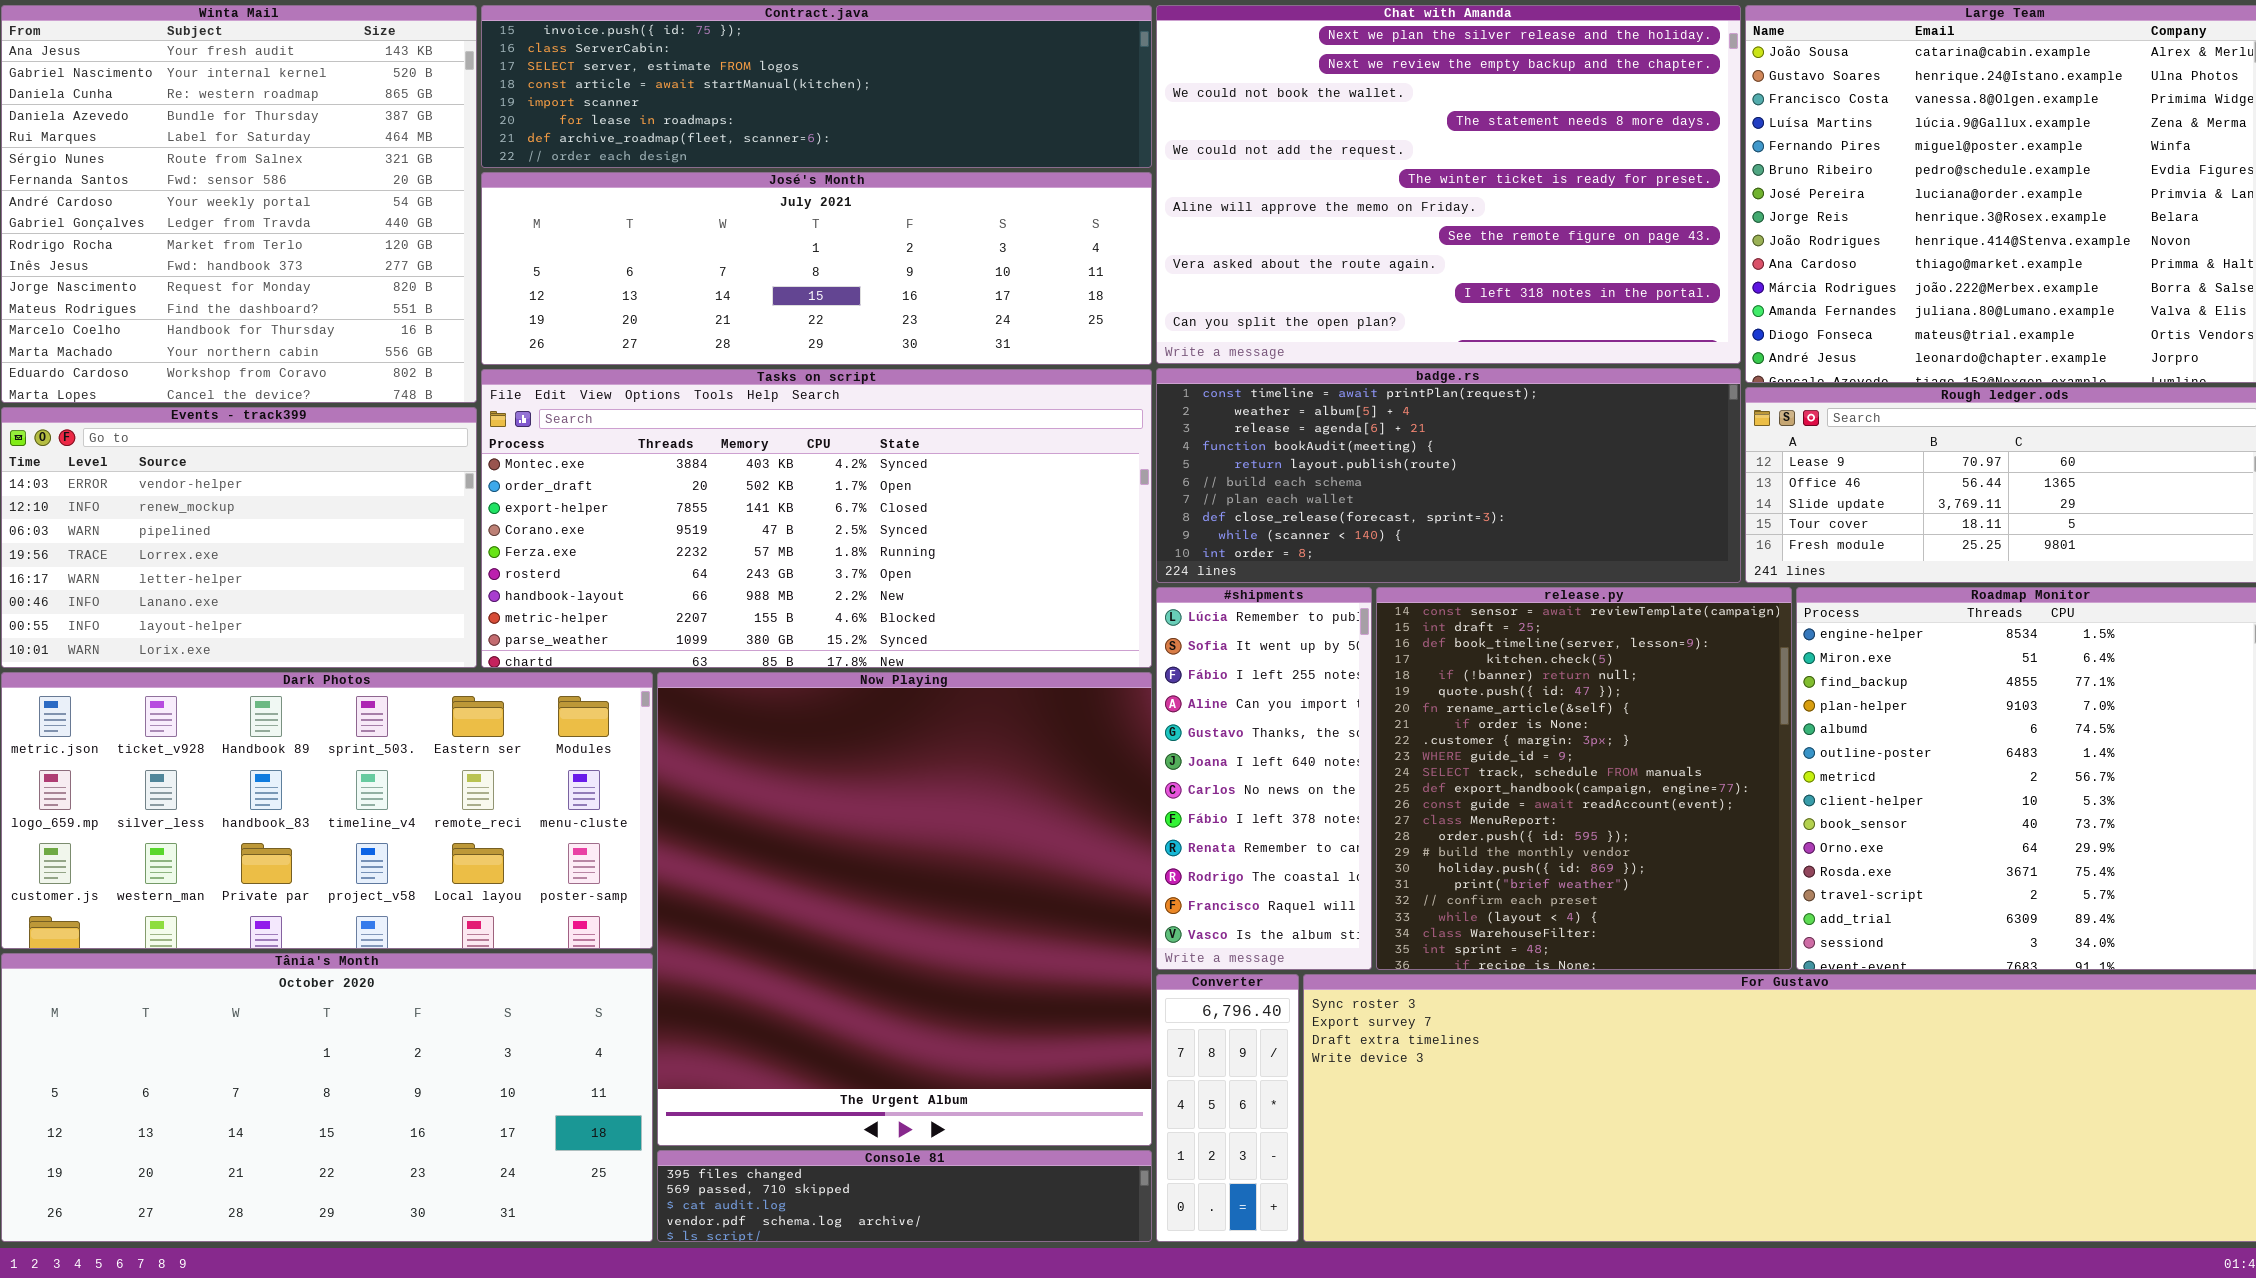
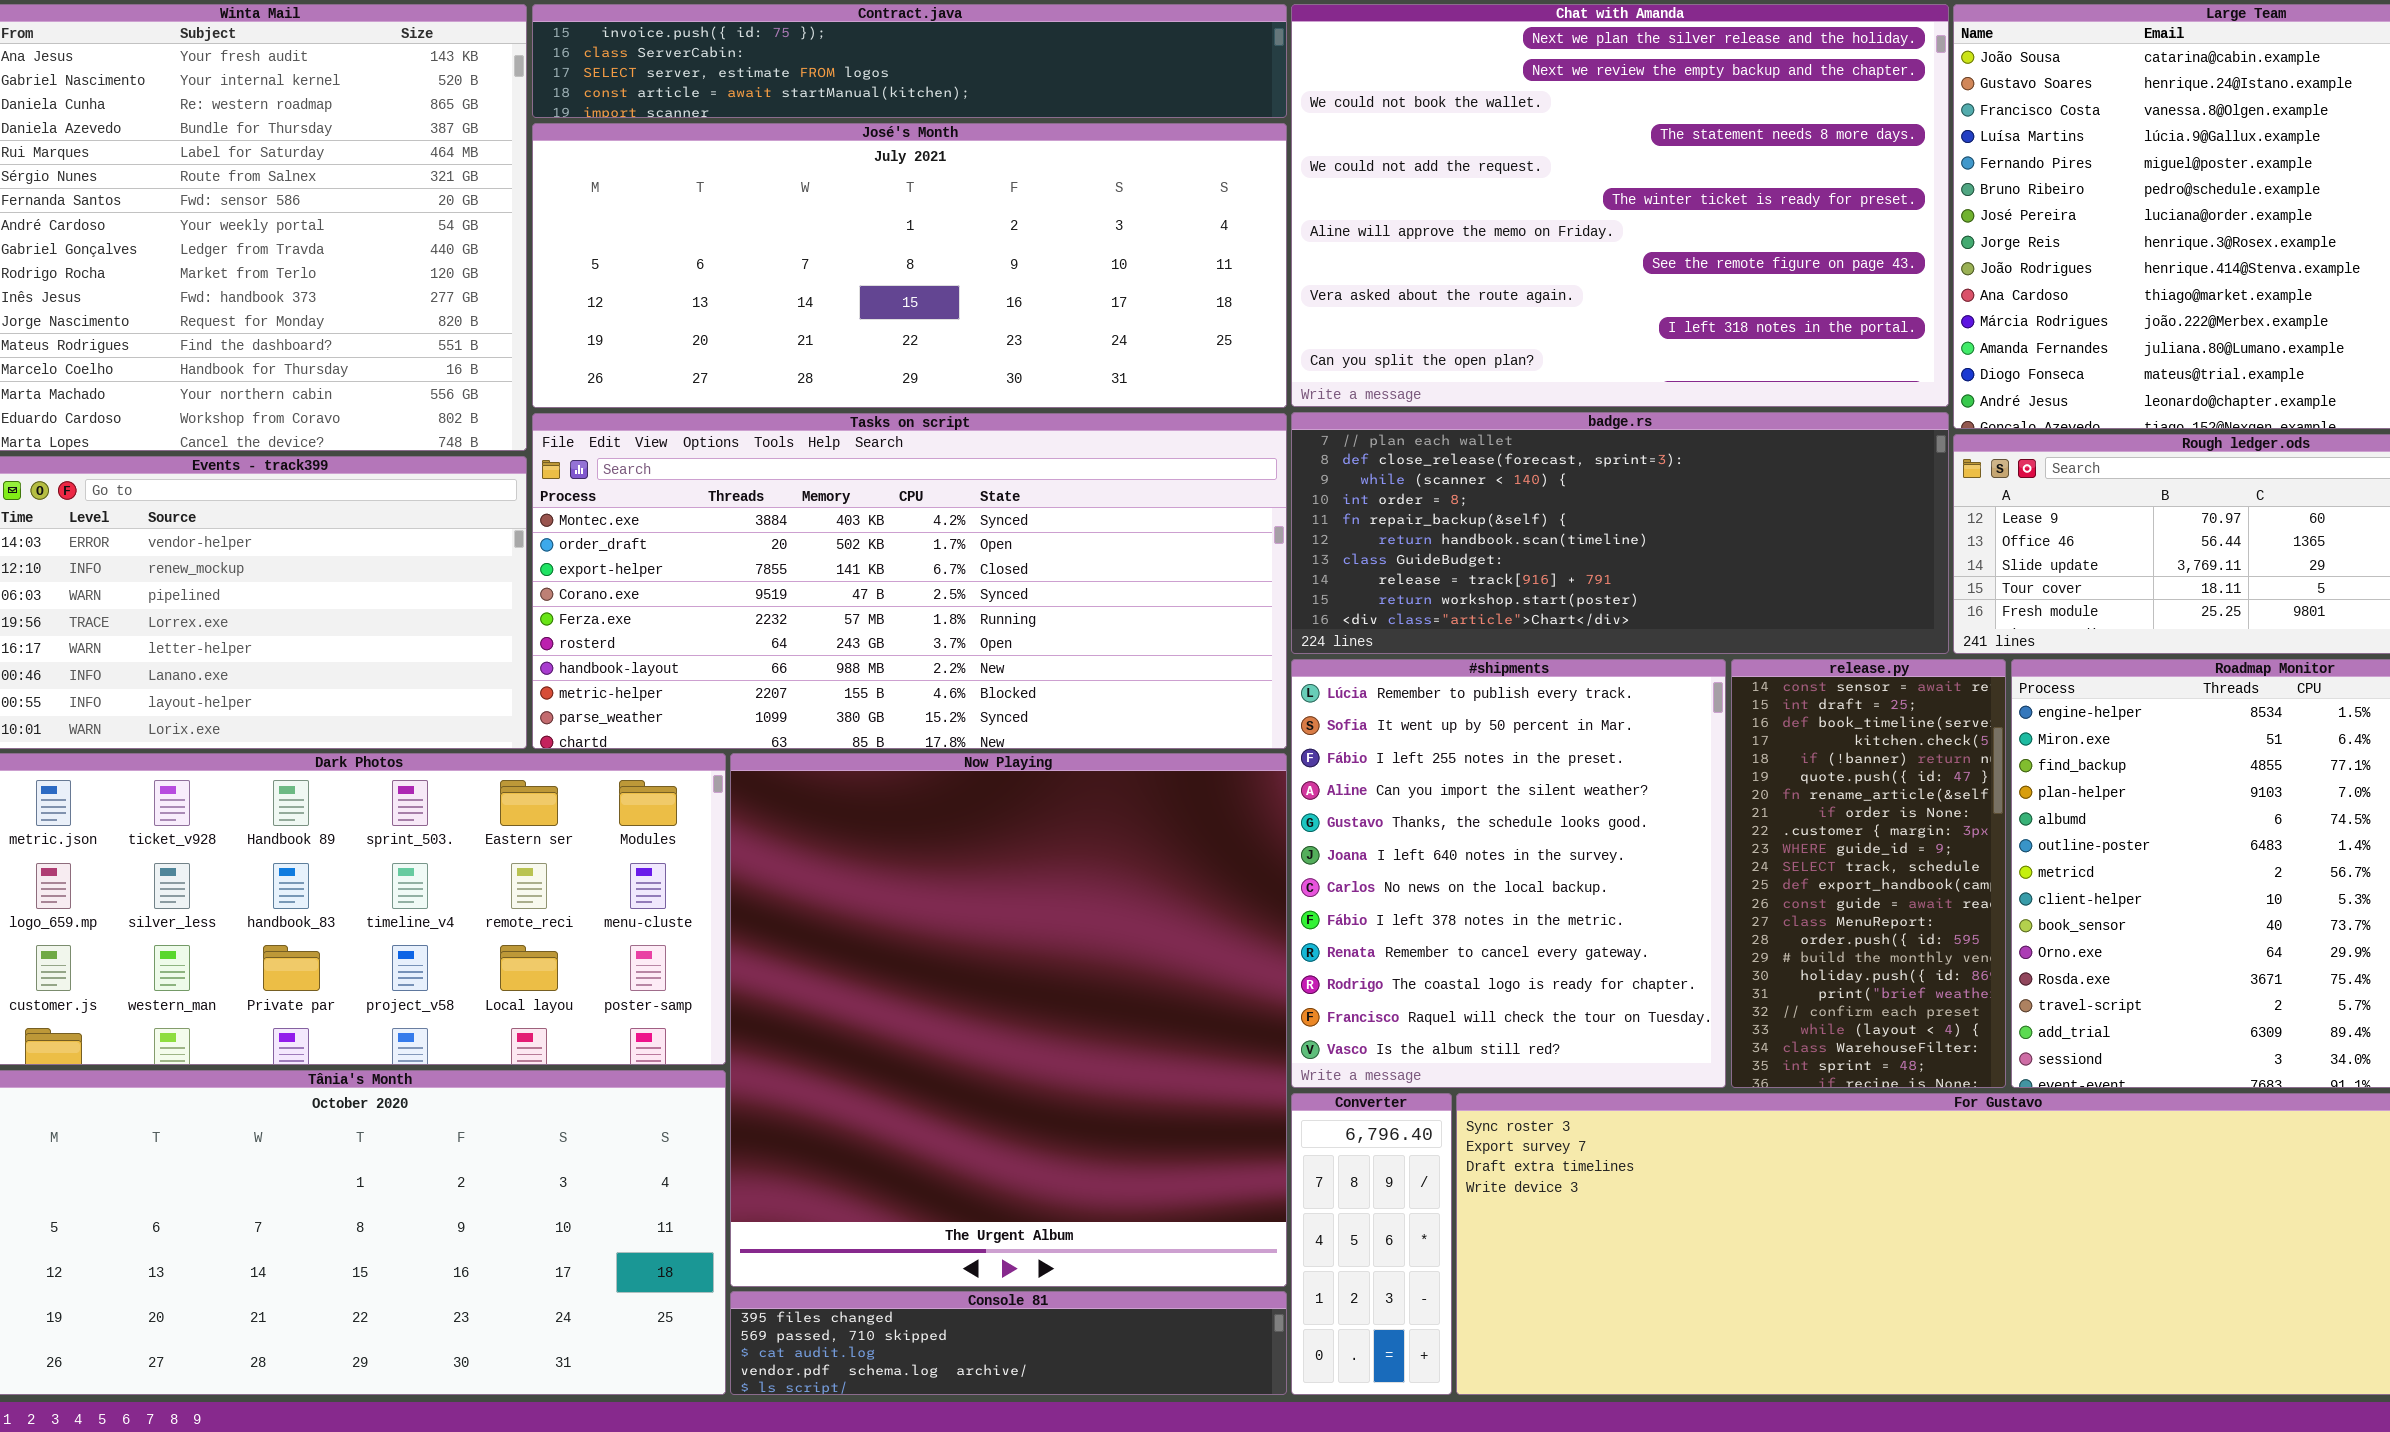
Contract.java: [481,5,1152,168] -> [532,4,1287,118], resized
José's Month: [481,172,1152,365] -> [532,123,1287,408], resized
badge.rs: [1156,368,1741,583] -> [1291,412,1949,654], scrolled down 6 rows
#shipments: [1156,587,1372,970] -> [1291,659,1726,1088], resized
release.py: [1376,587,1792,970] -> [1731,659,2006,1088], resized

